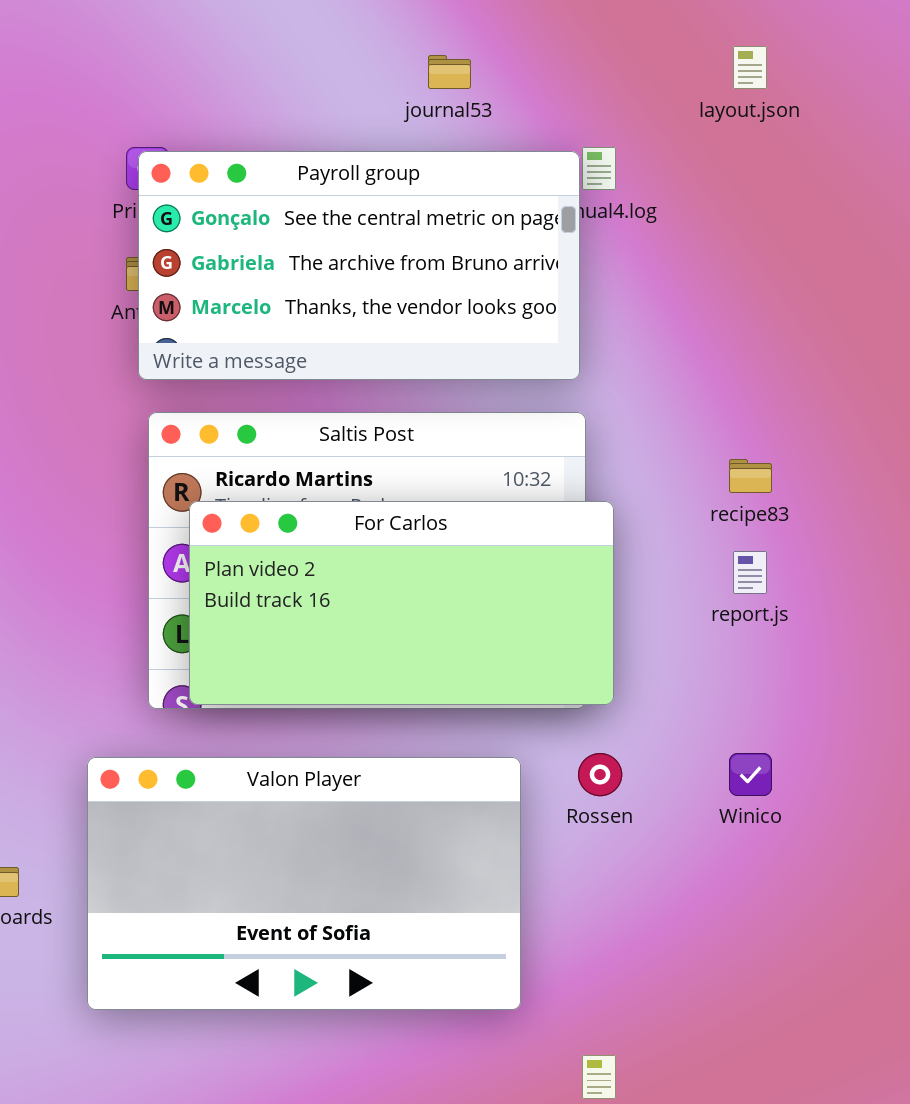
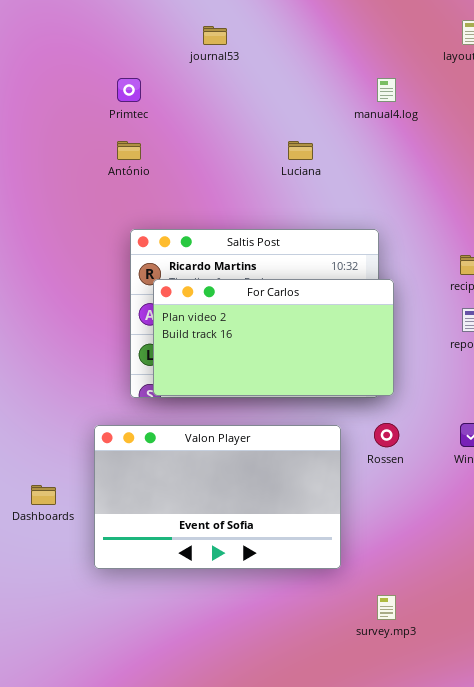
journal53: [428,55,471,89] -> [203,26,227,45], moved
Payroll group: [138,151,580,380] -> none, closed

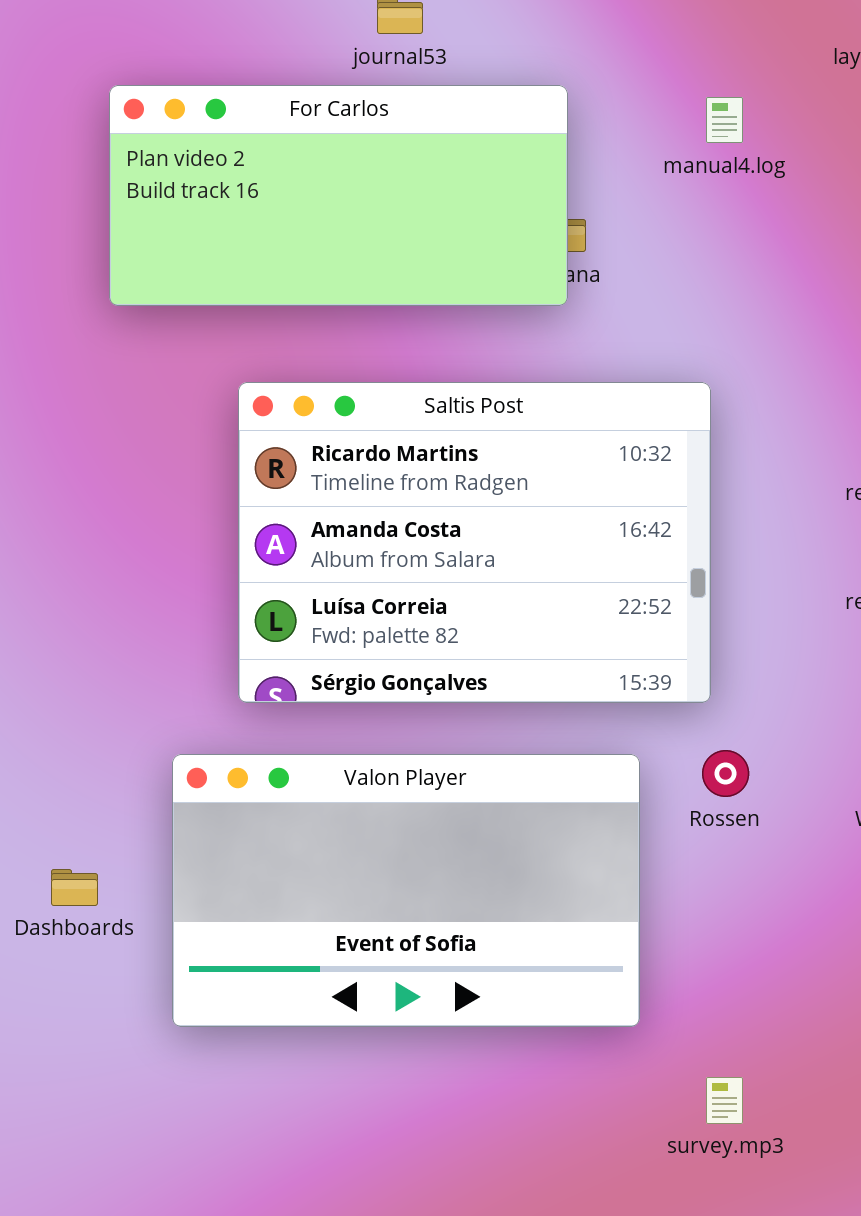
For Carlos: [153,279,394,396] -> [109,85,568,306], moved

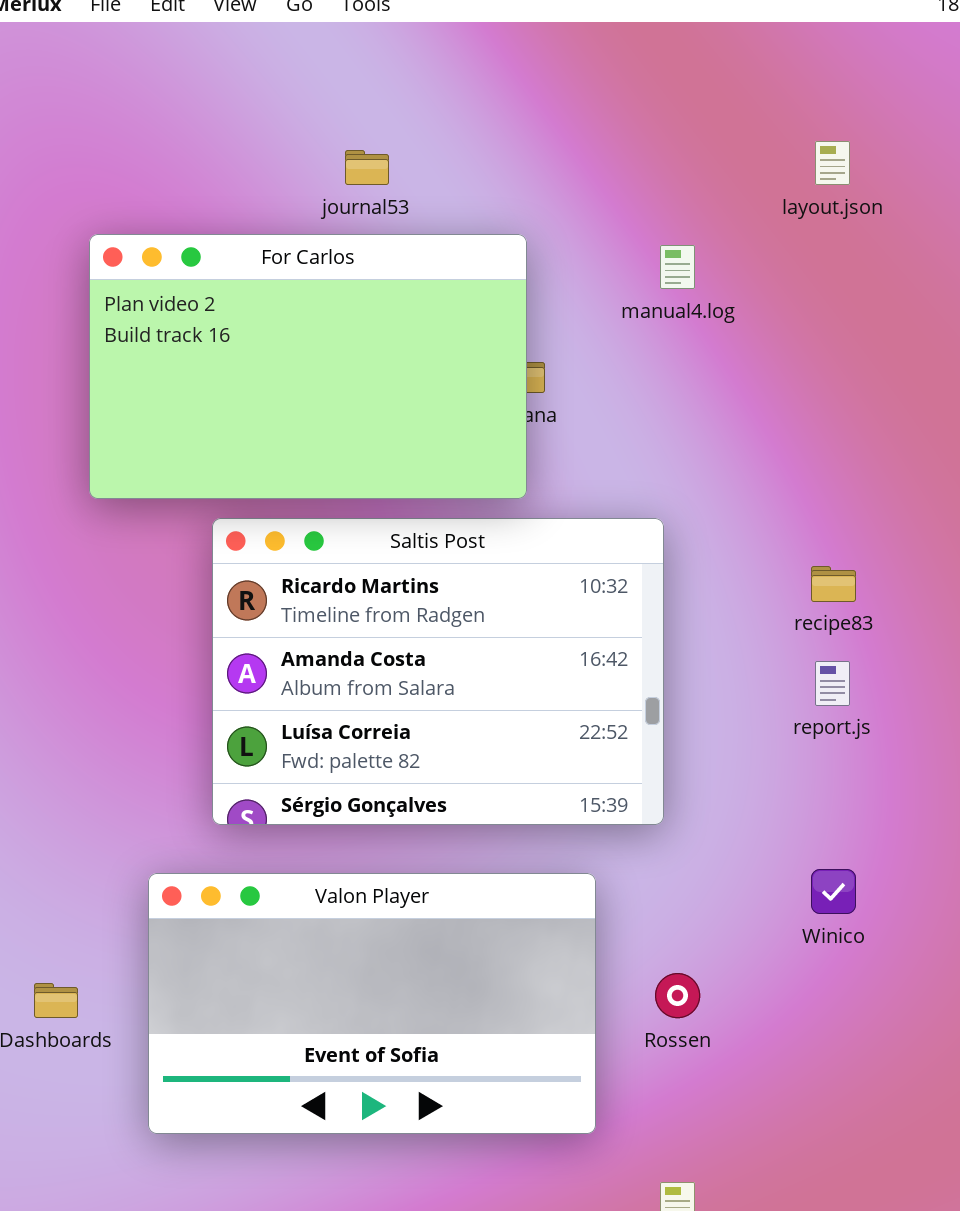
For Carlos: [109,85,568,306] -> [89,234,527,499], resized
Rossen: [702,750,749,797] -> [655,973,700,1018], moved

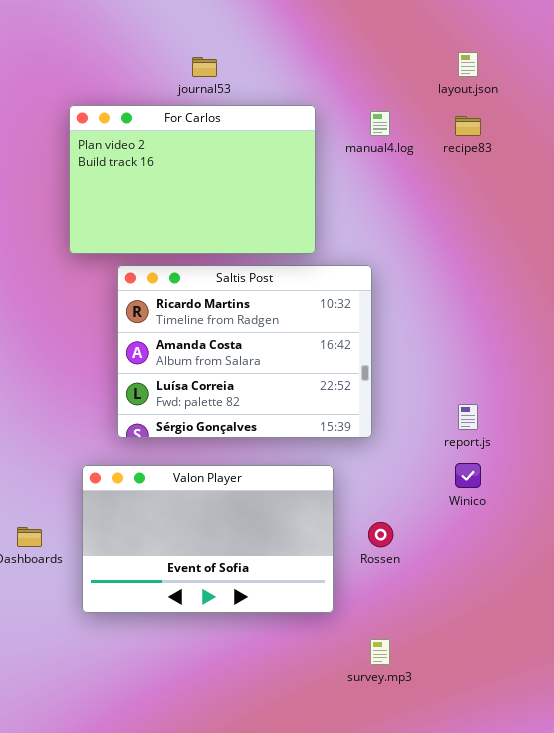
For Carlos: [89,234,527,499] -> [69,105,316,254], moved
recipe83: [811,566,856,602] -> [455,116,481,136], moved
report.js: [815,661,850,706] -> [458,404,478,430], moved

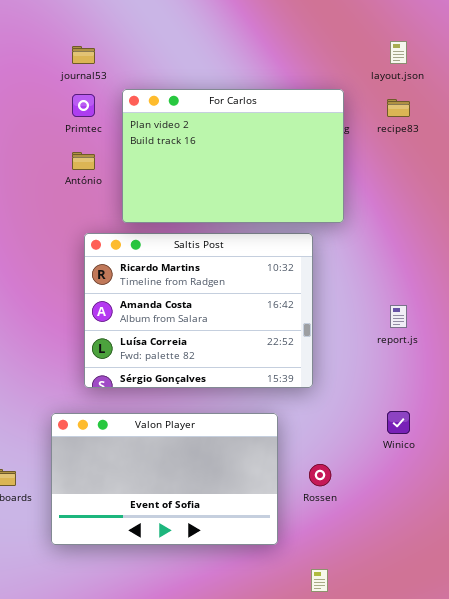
journal53: [192,57,217,77] -> [72,46,95,64], moved
For Carlos: [69,105,316,254] -> [122,89,344,223], moved
report.js: [458,404,478,430] -> [390,305,407,328], moved

